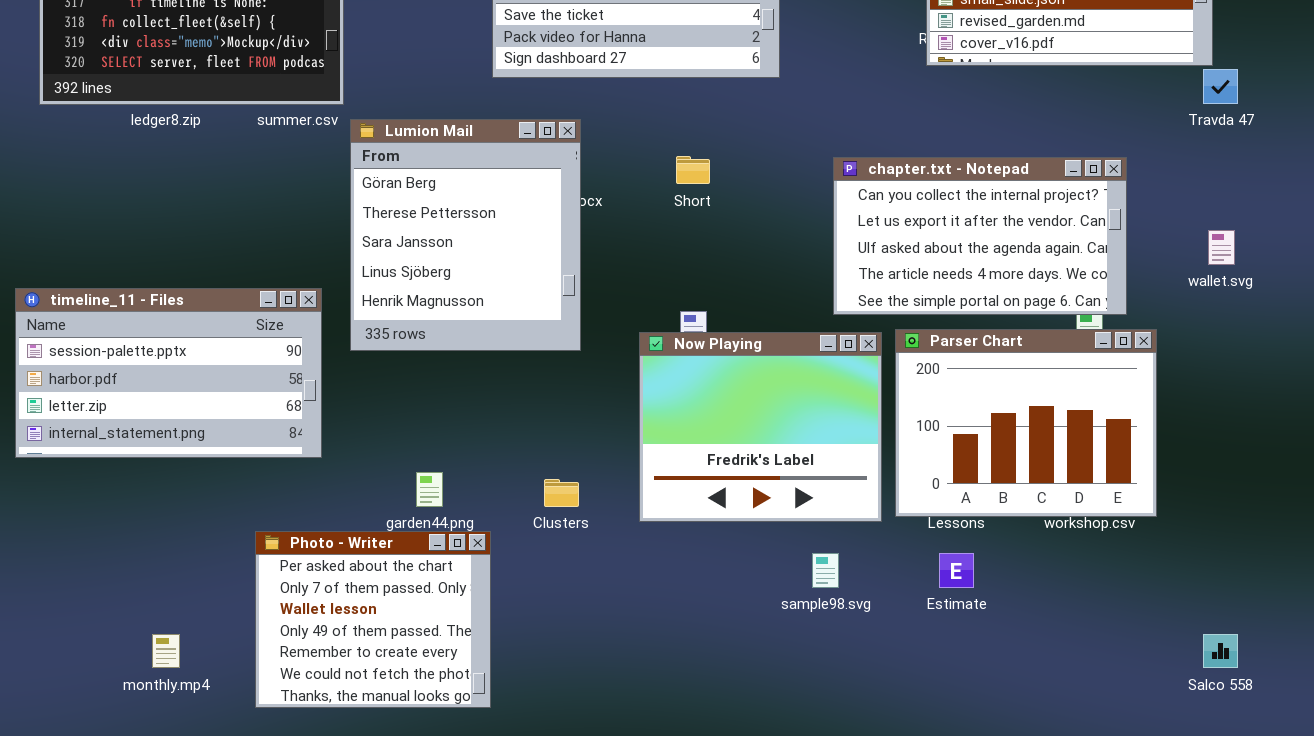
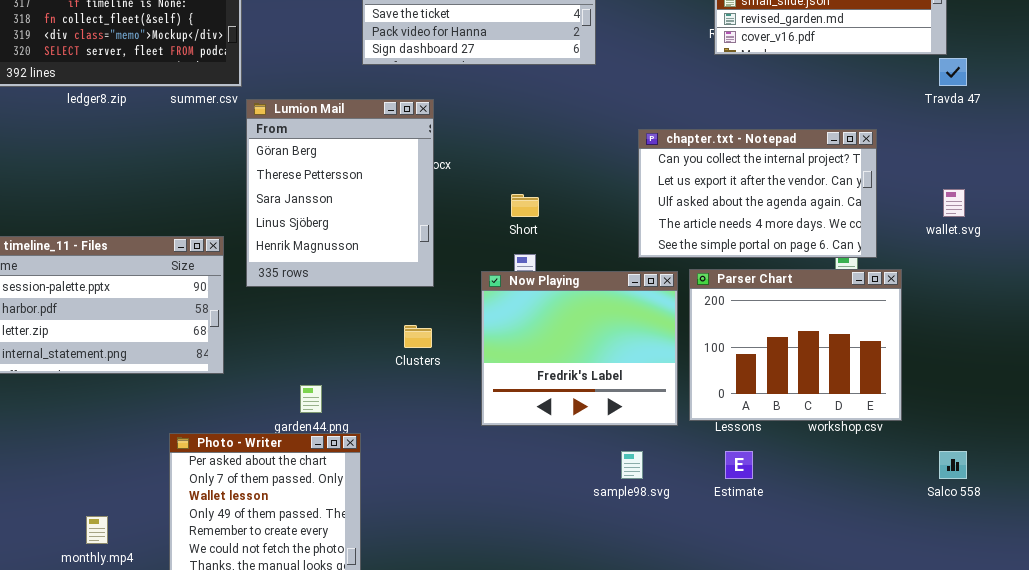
Short: [676,156,710,184] -> [511,194,539,217], moved
Clusters: [544,479,579,507] -> [404,325,432,348], moved
Salco 558: [1203,634,1238,668] -> [939,451,967,479], moved

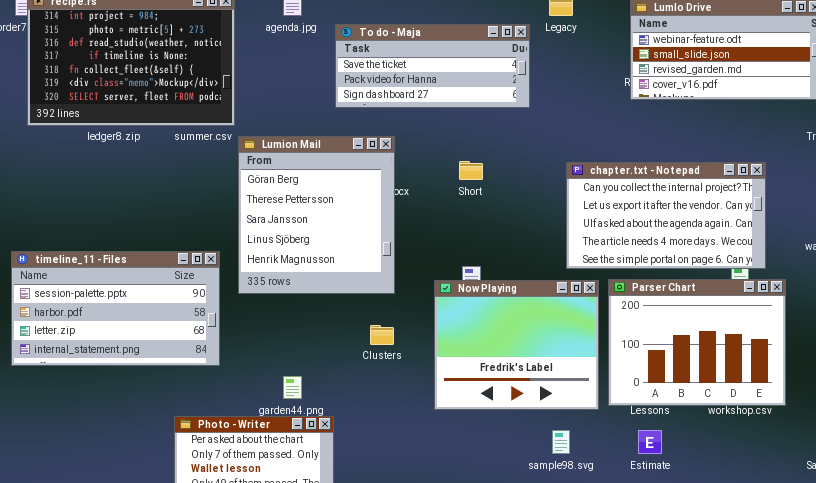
Short: [511,194,539,217] -> [459,161,483,180], moved

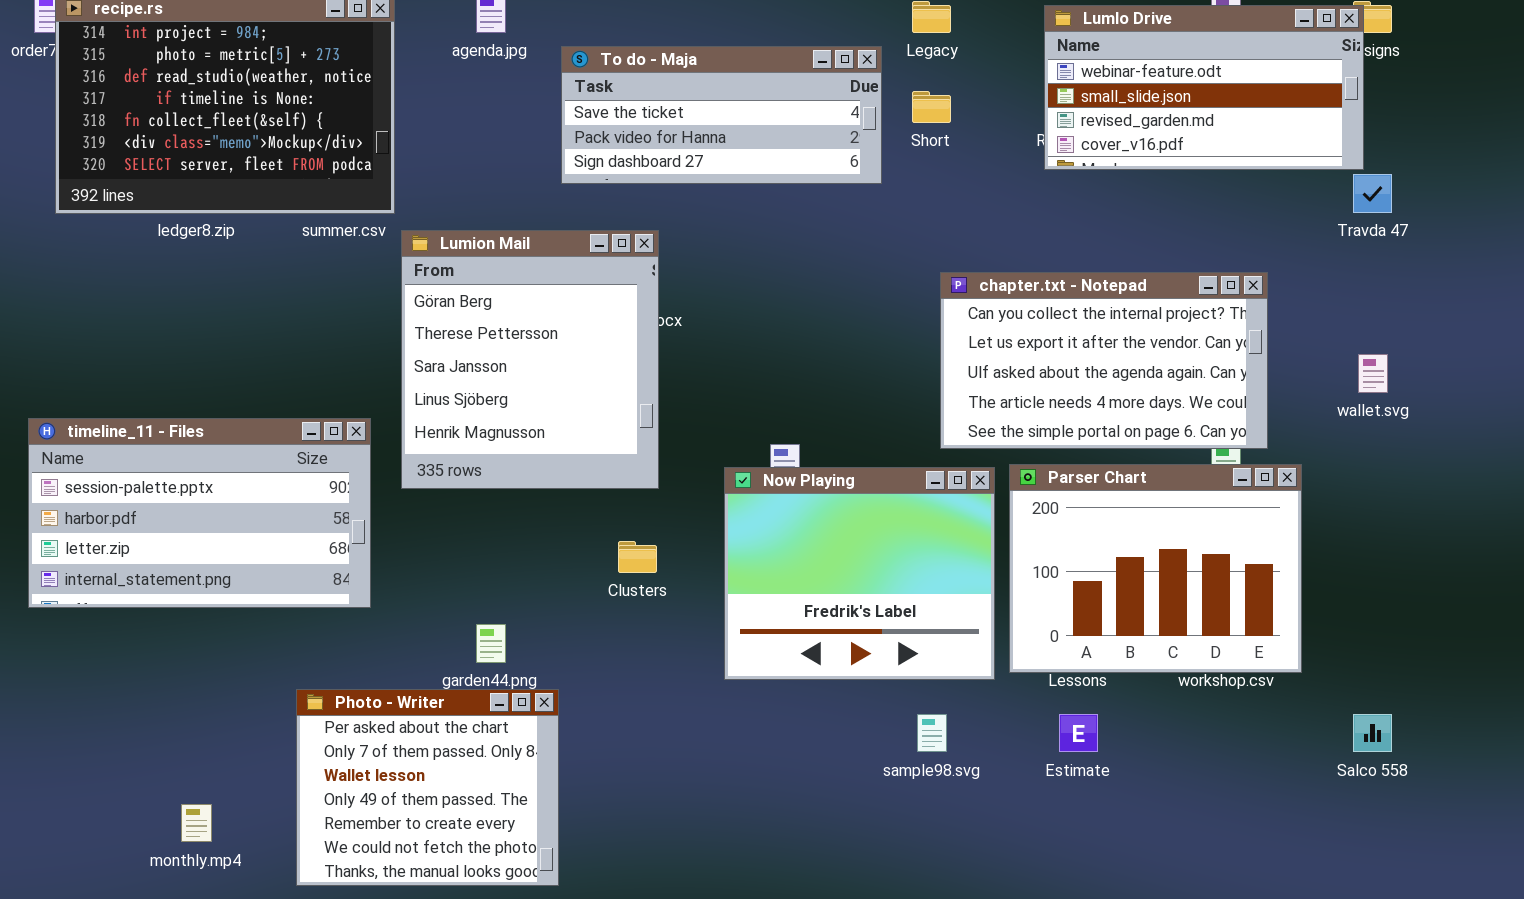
Short: [459,161,483,180] -> [912,91,951,123], moved

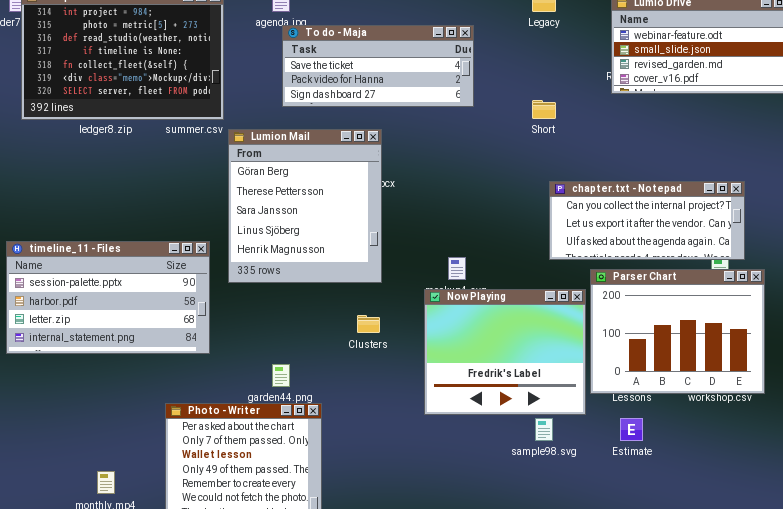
To do - Maja: [561,46,882,184] -> [282,25,474,107], moved
Short: [912,91,951,123] -> [532,100,556,119], moved
chapter.txt - Notepad: [940,272,1268,449] -> [549,181,745,260], resized
Now Playing: [724,467,995,680] -> [424,289,586,415], moved

